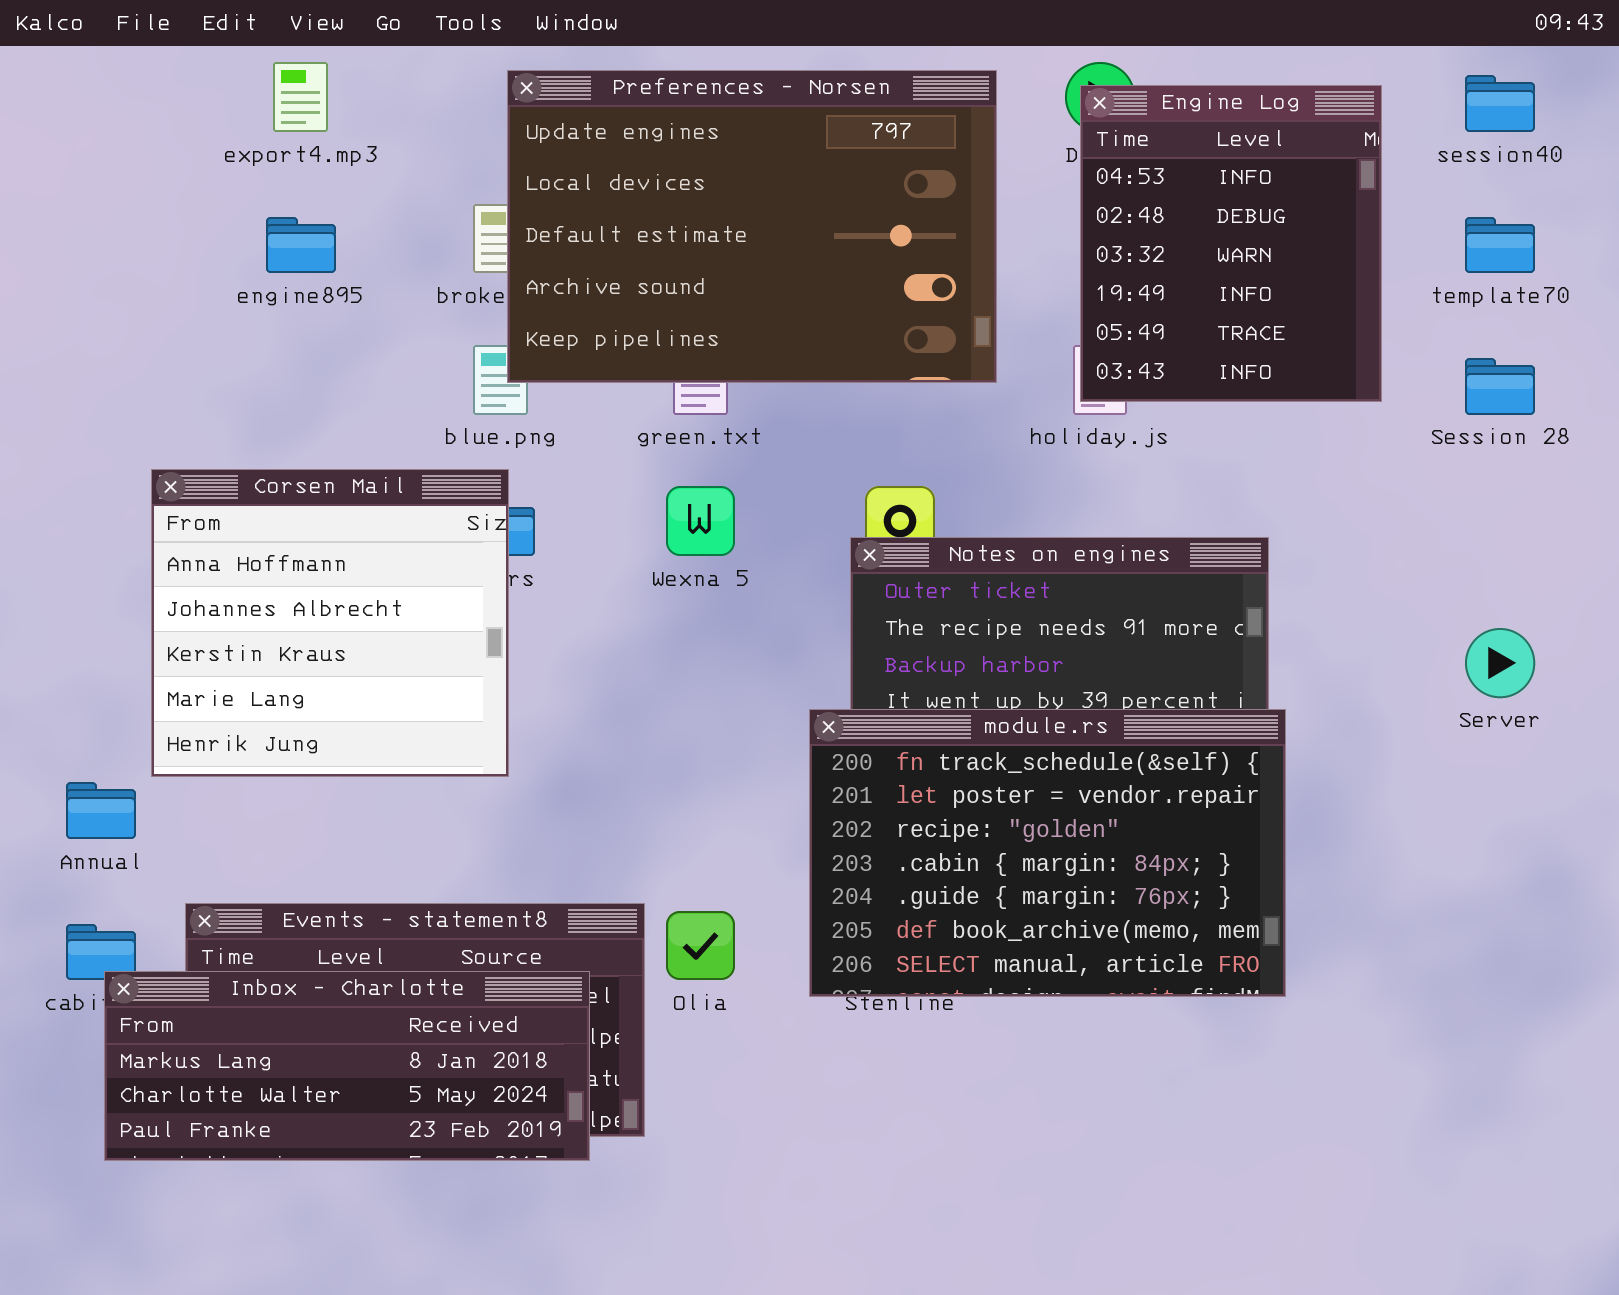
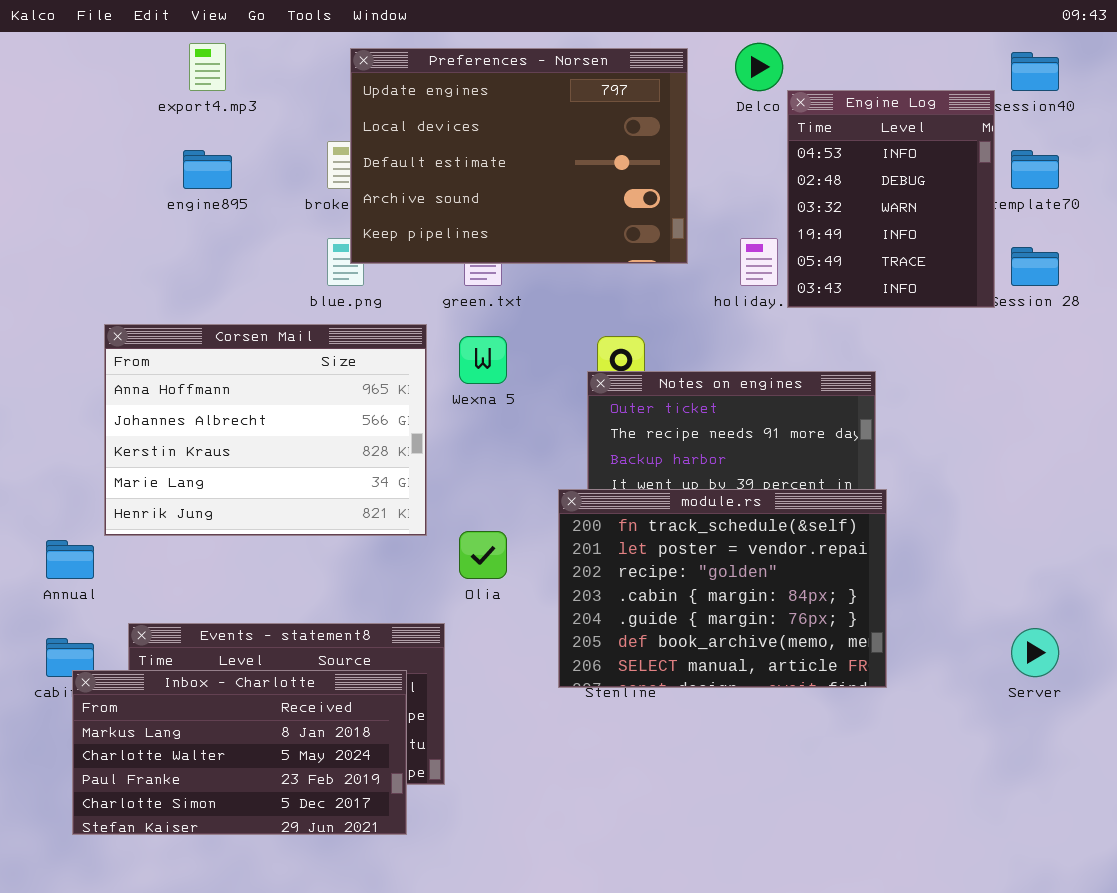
Engine Log: [1080,85,1382,402] -> [787,90,995,308], moved
Corsen Mail: [151,469,509,777] -> [104,324,427,536], resized
Server: [1465,628,1535,698] -> [1011,628,1059,677], moved
Olia: [666,911,735,980] -> [459,531,507,579], moved
Inbox - Charlotte: [104,971,590,1161] -> [72,670,407,835], resized

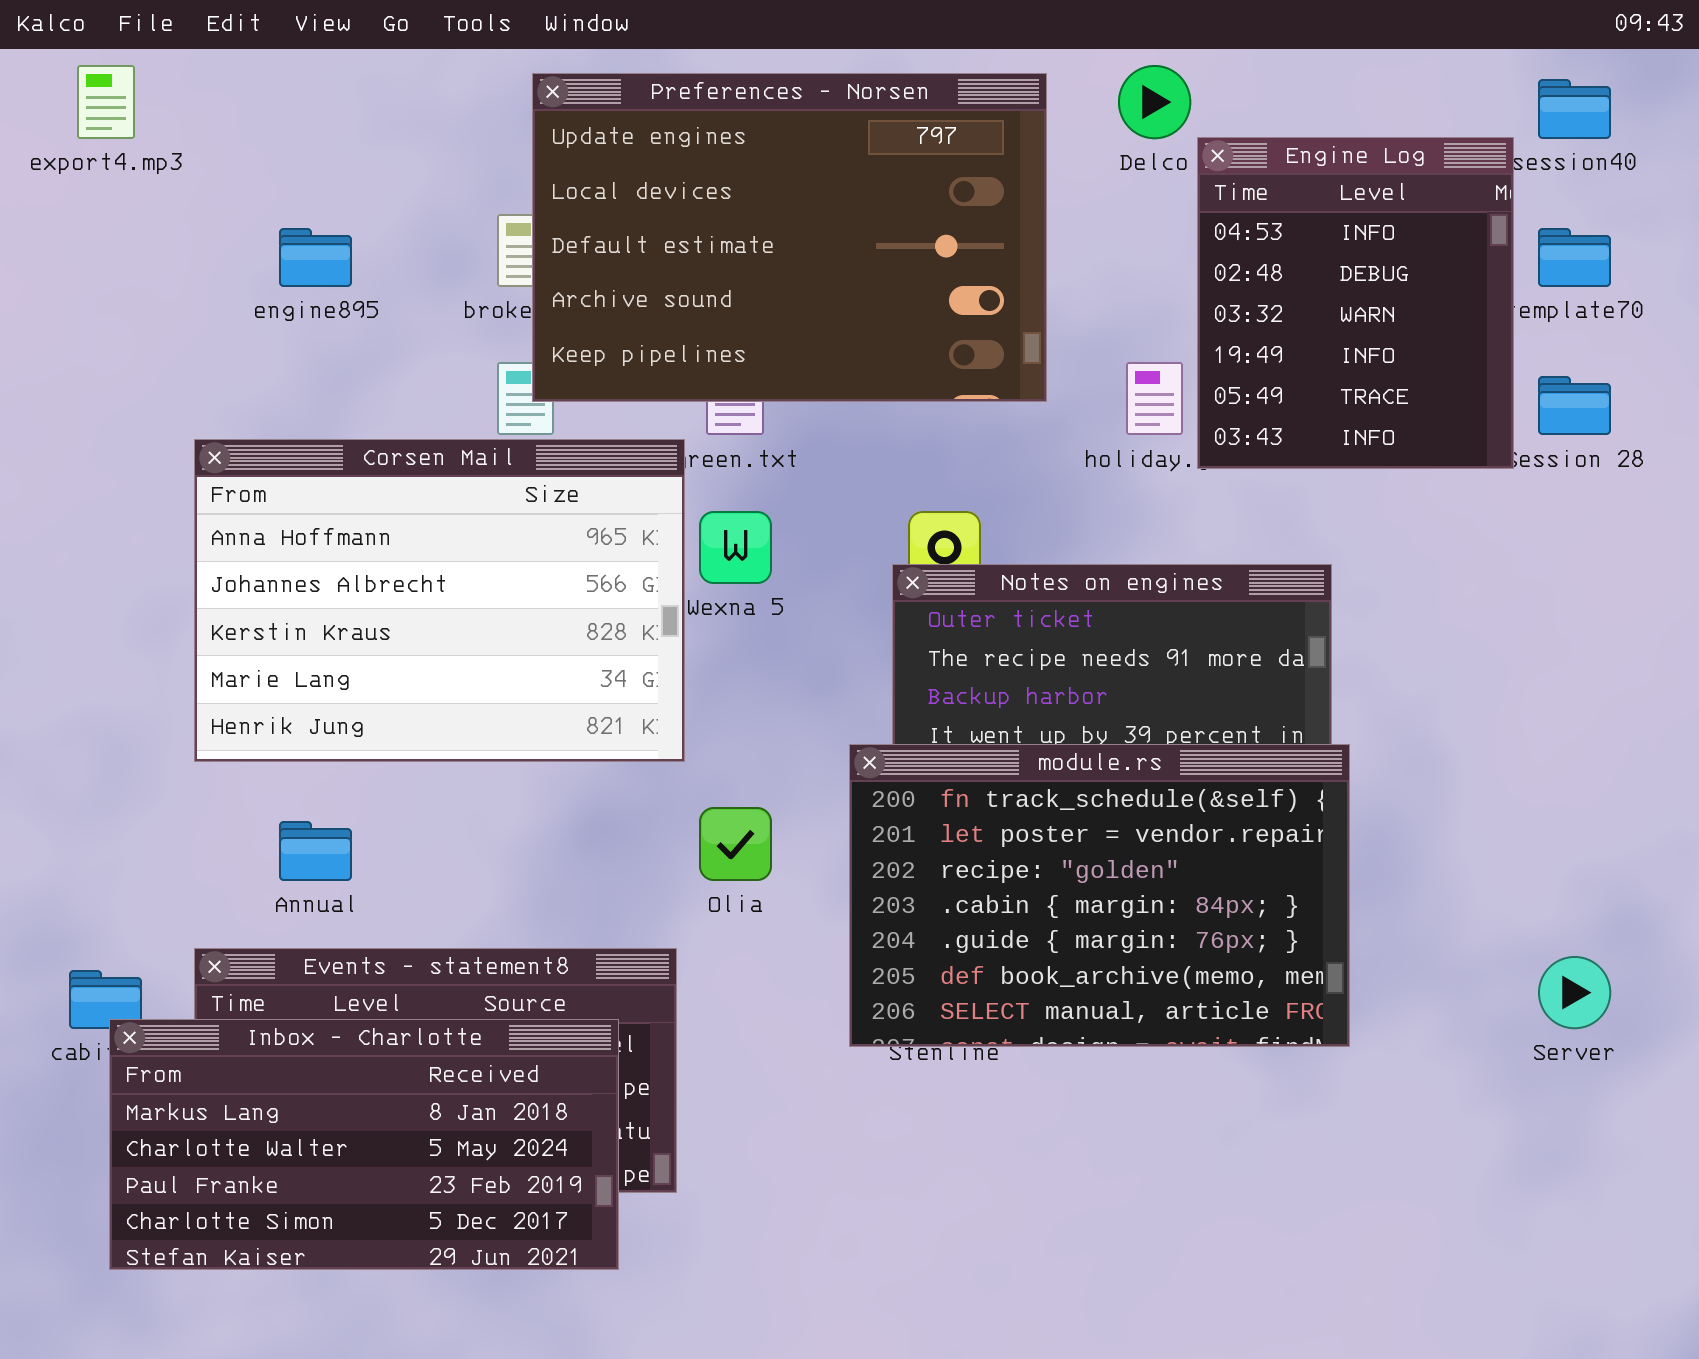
export4.mp3: [189,43,226,91] -> [77,65,135,139], moved
Corsen Mail: [104,324,427,536] -> [194,439,685,762], moved
Annual: [46,540,94,579] -> [279,821,352,881], moved

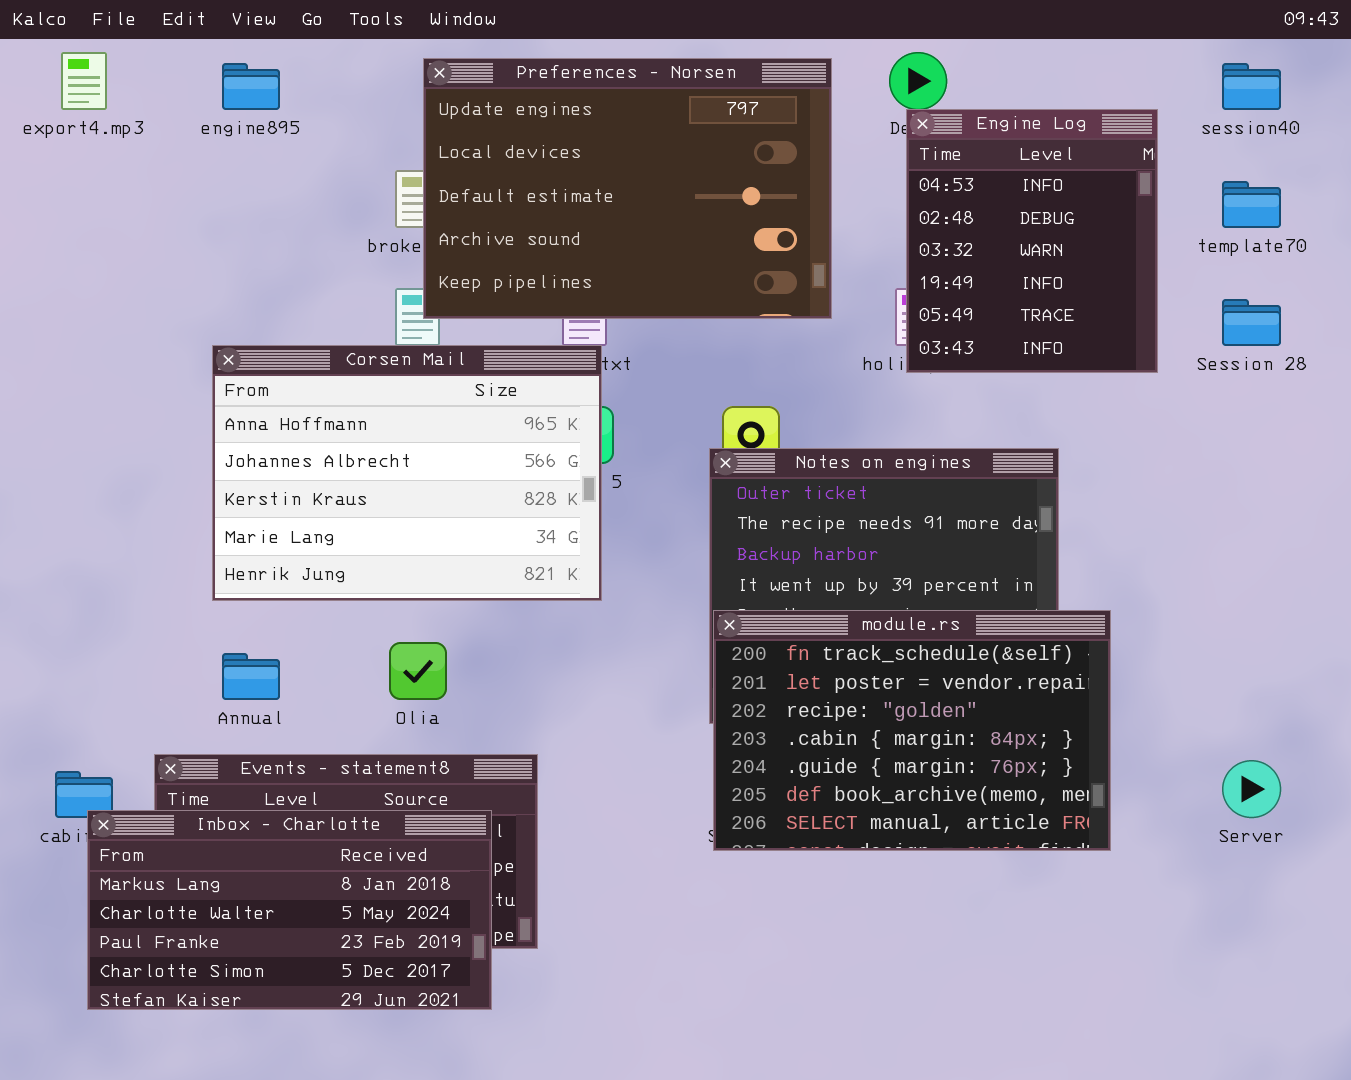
Engine Log: [1197,137,1514,469] -> [906,109,1158,373], moved
engine895: [279,228,352,287] -> [222,63,280,110], moved
Corsen Mail: [194,439,685,762] -> [212,345,602,601], moved
module.rs: [849,744,1350,1047] -> [713,610,1111,851], moved
Olia: [699,807,772,881] -> [389,642,447,700], moved

